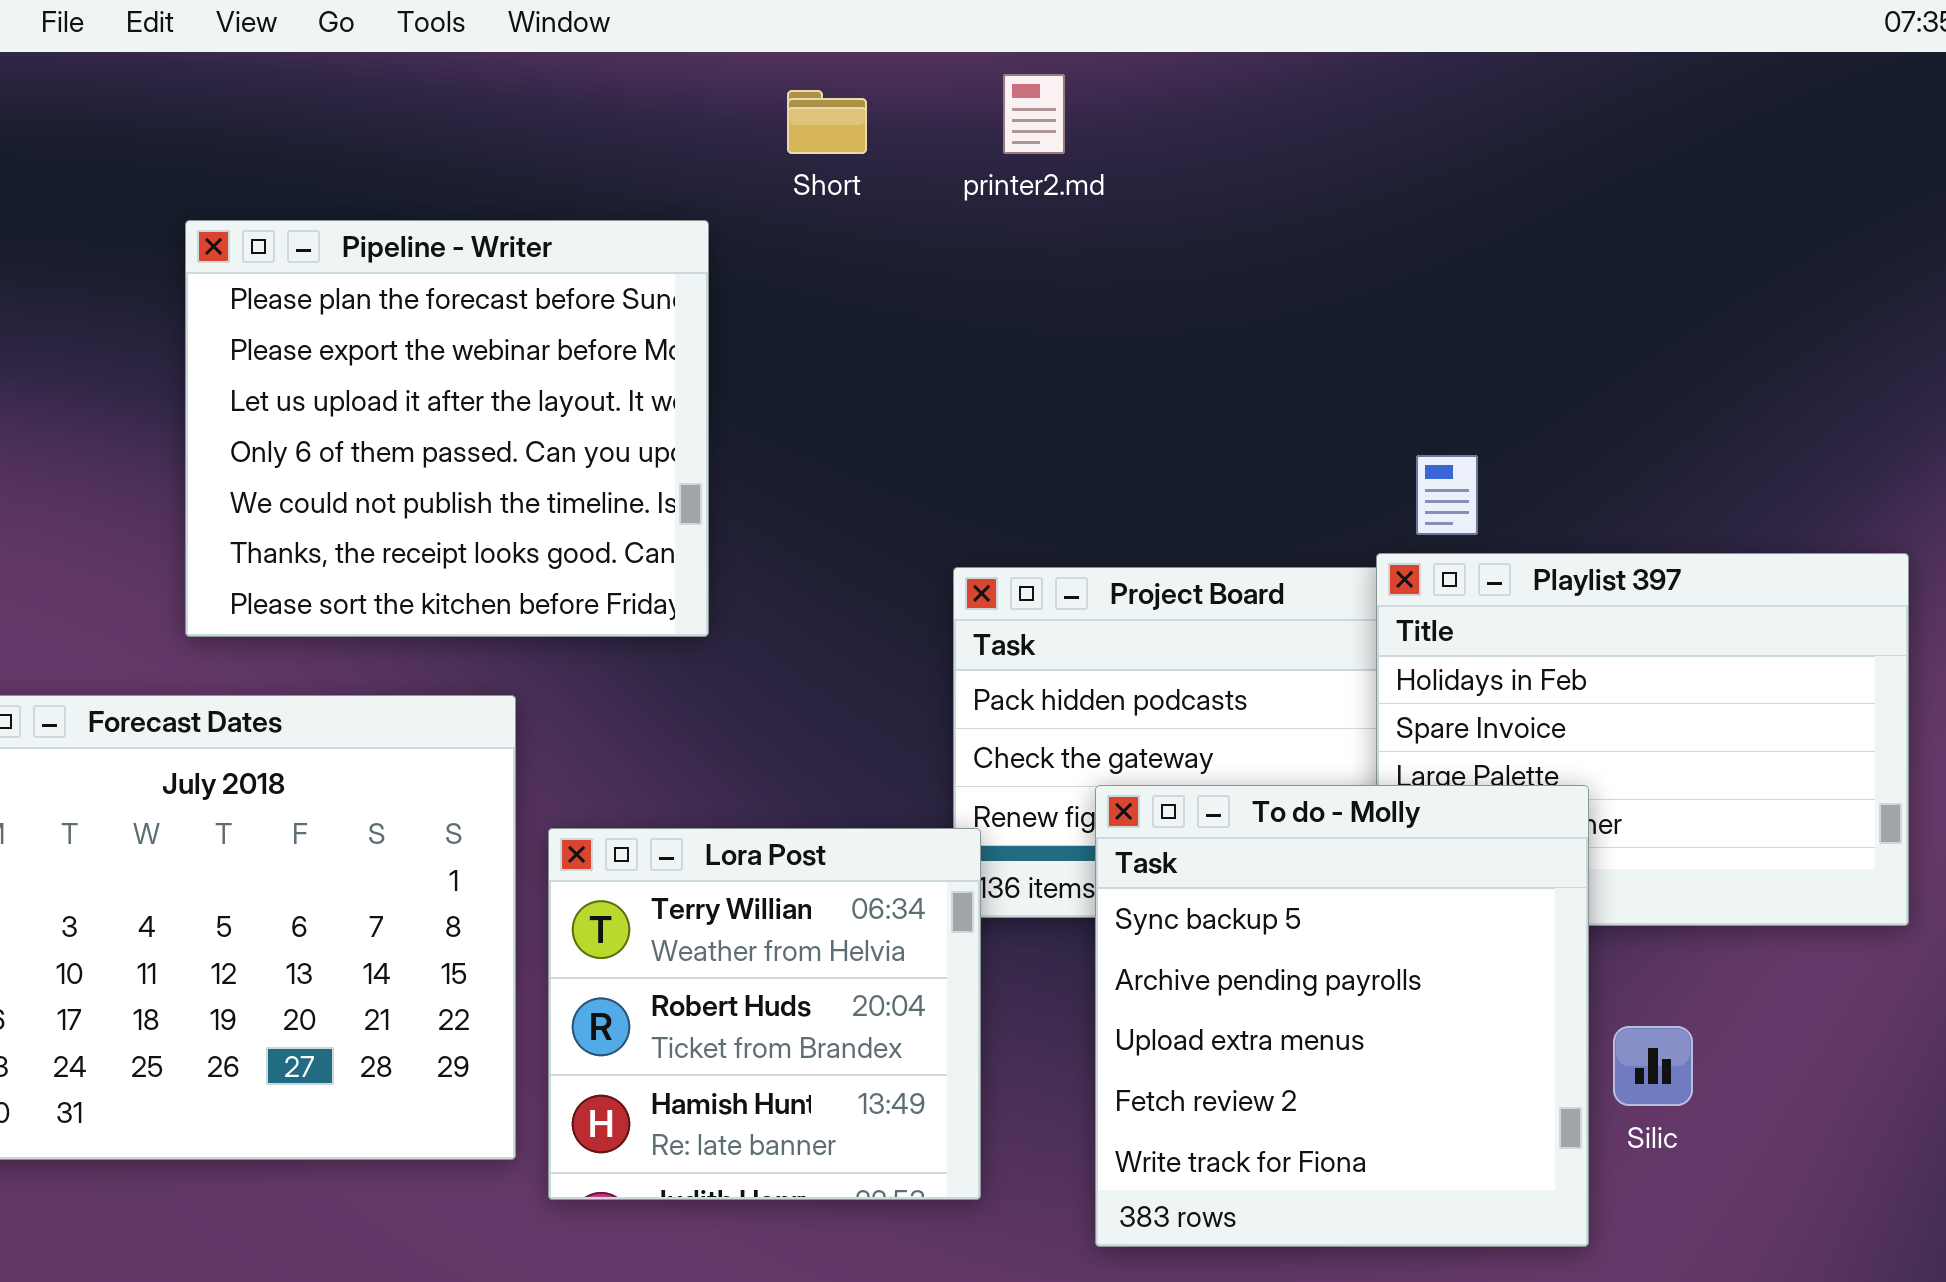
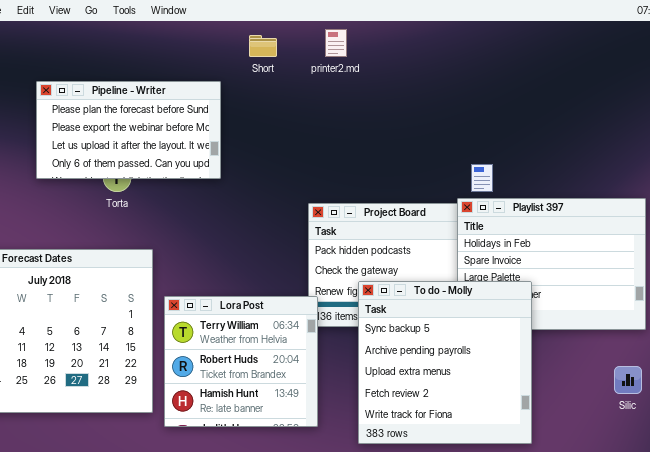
Pipeline - Writer: [185,220,709,637] -> [36,81,221,179], resized
Silic: [1613,1026,1693,1106] -> [614,366,642,394], moved

